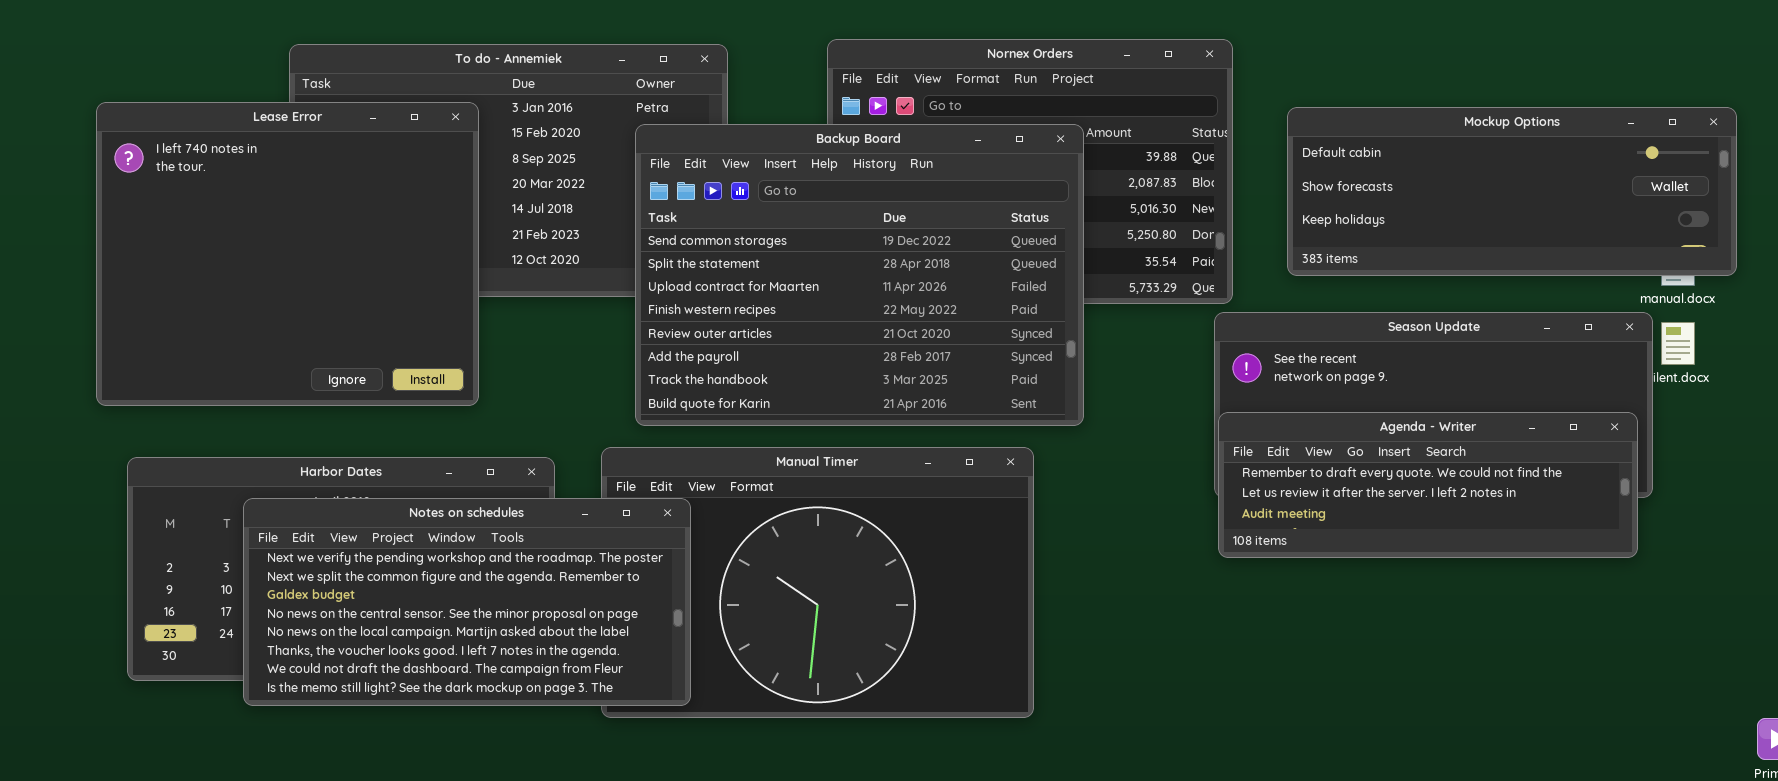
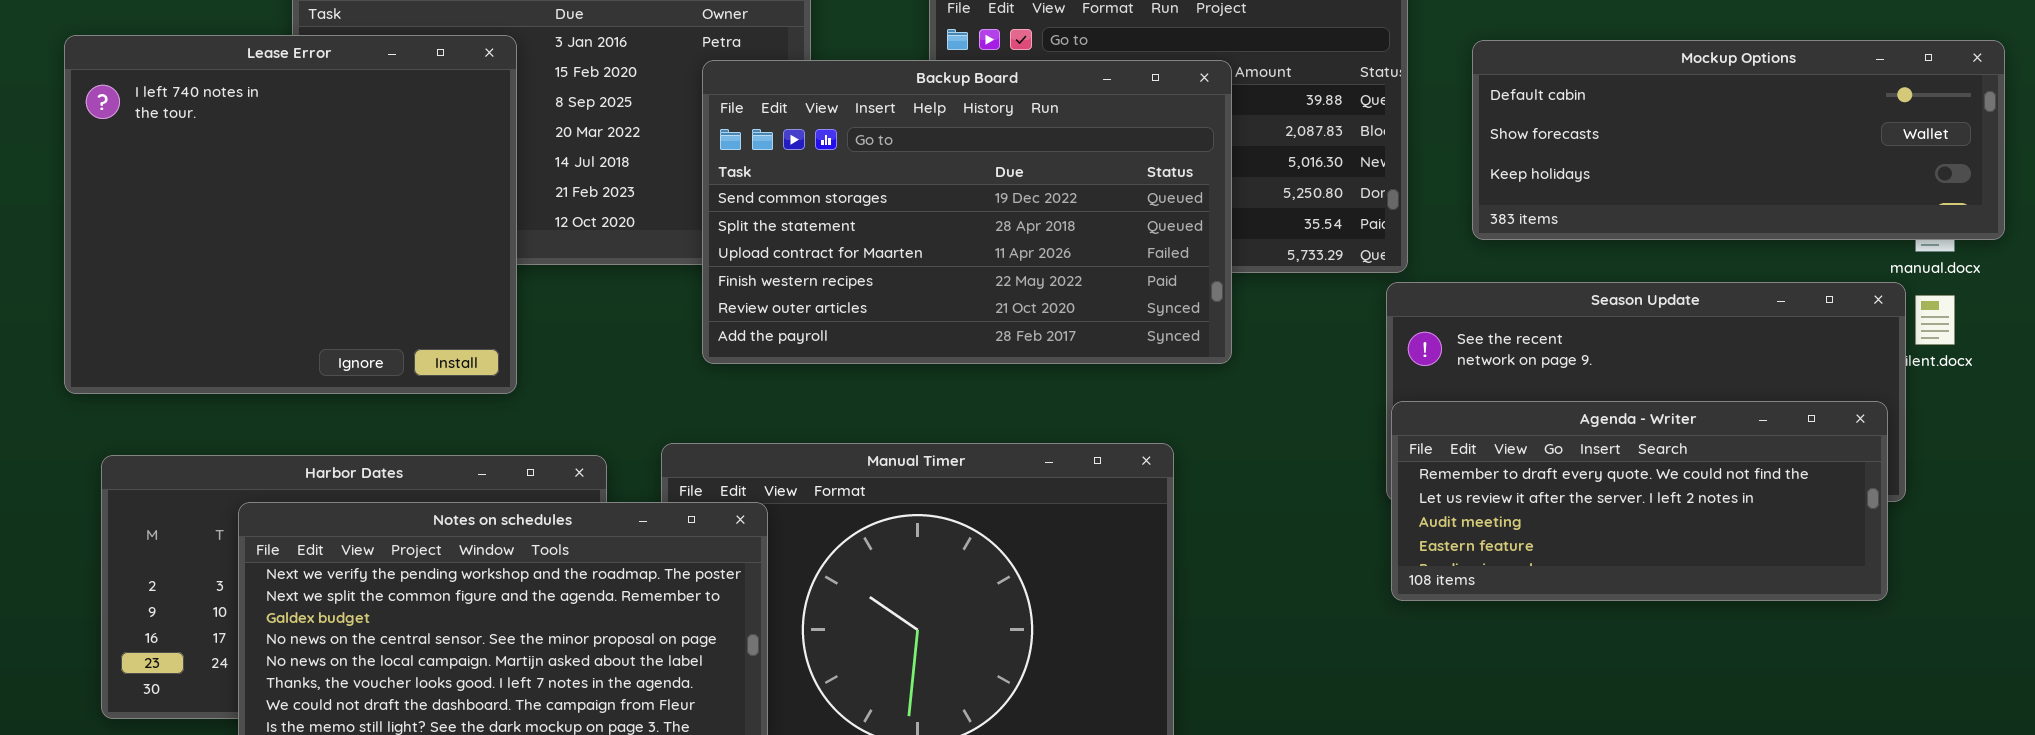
Backup Board: [635,124,1084,426] -> [702,60,1232,364], resized
Agenda - Writer: [1218,412,1638,558] -> [1391,401,1888,601], resized

